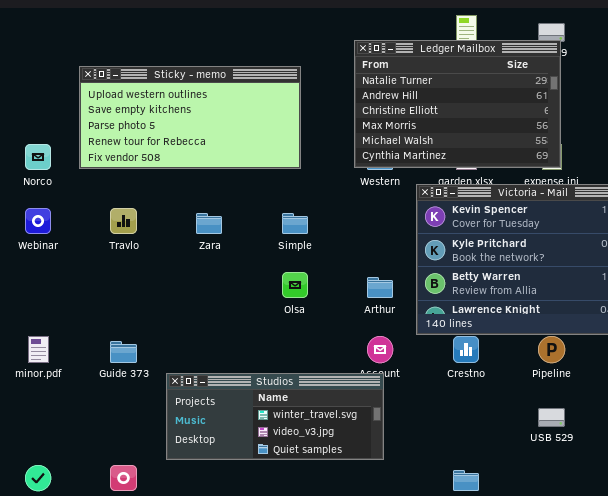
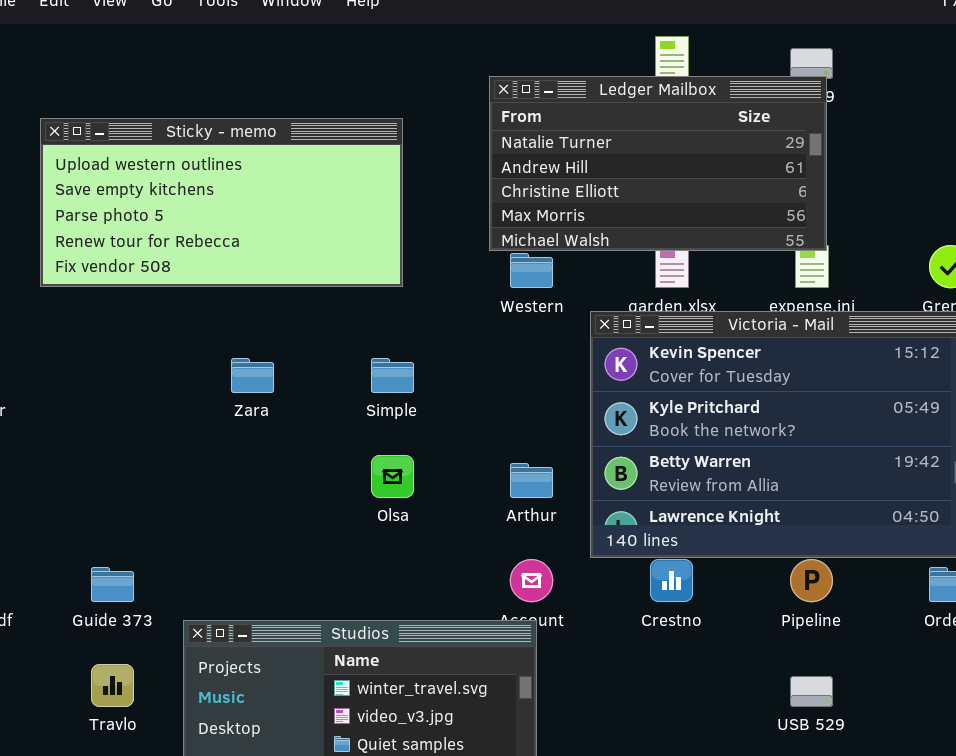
Ledger Mailbox: [354,40,561,168] -> [489,76,827,251], resized
Travlo: [110,208,137,234] -> [91,664,134,707], moved

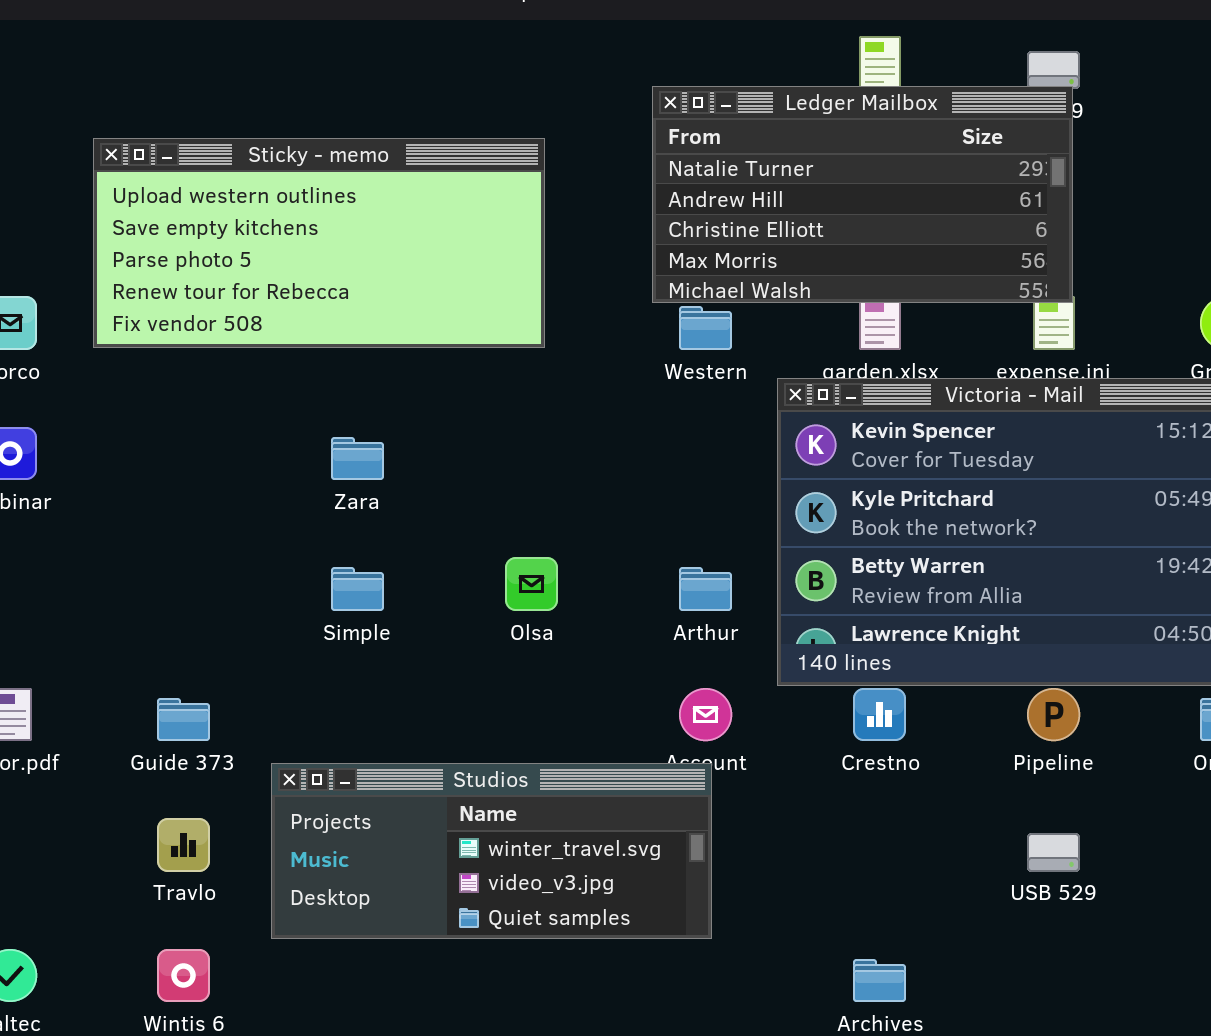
Simple: [371,358,414,393] -> [331,567,384,611], moved

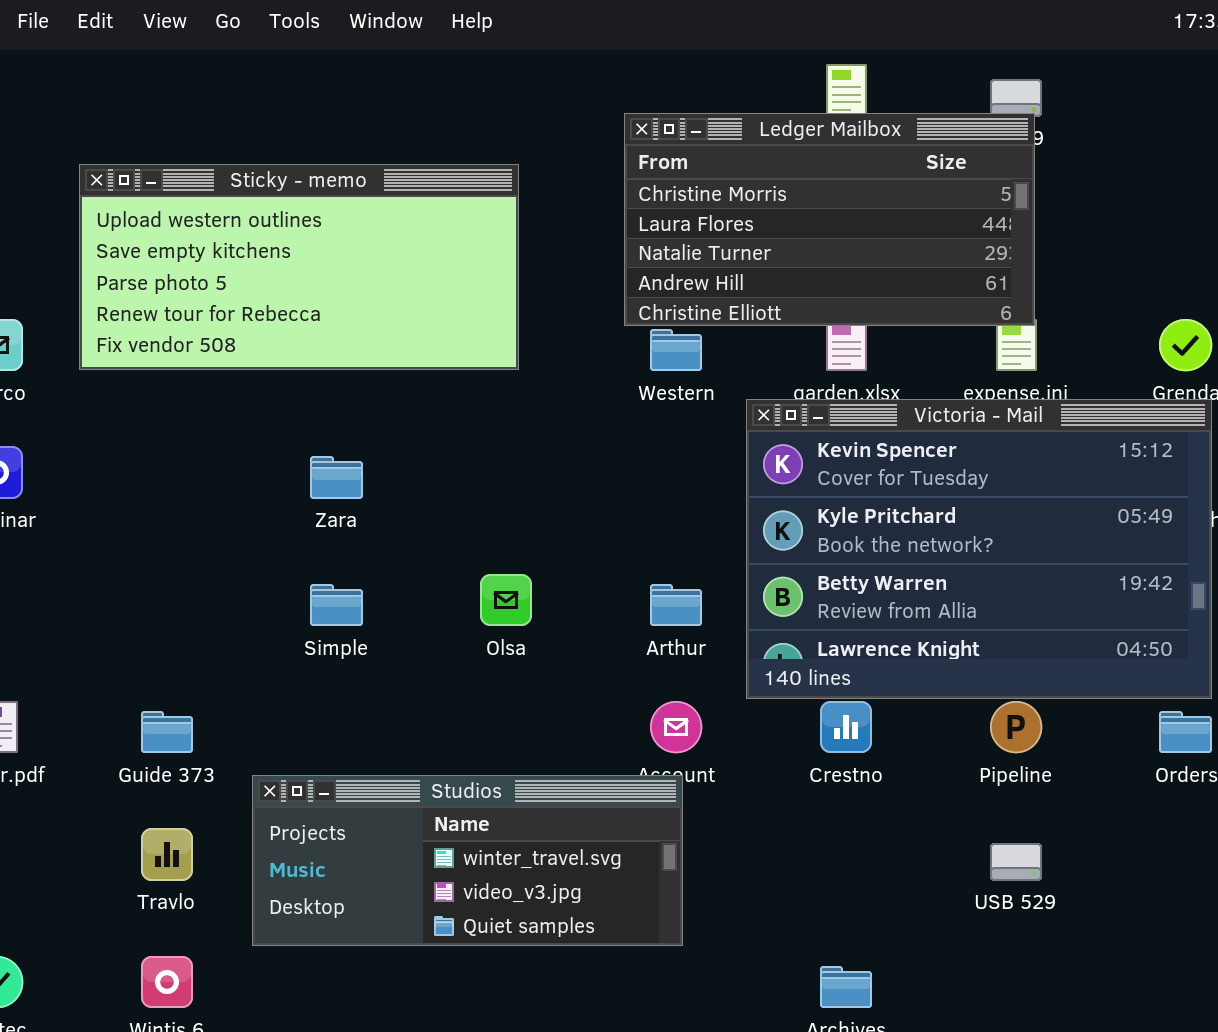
Ledger Mailbox: [652,86,1073,303] -> [624,113,1035,326], scrolled up 2 rows

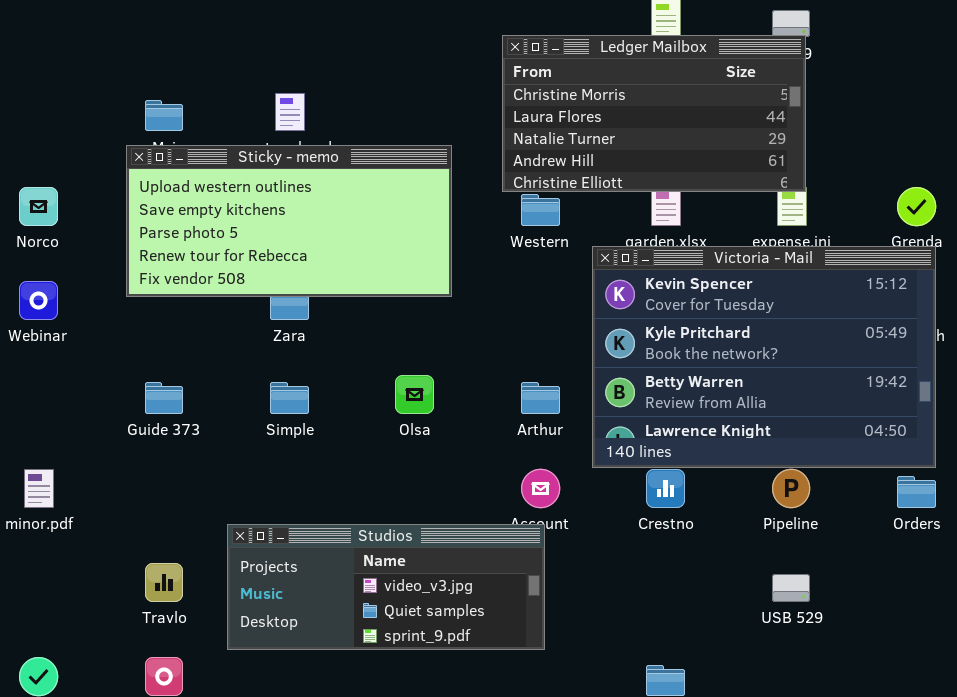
Sticky - memo: [79,164,519,370] -> [126,145,452,297], moved
Guide 373: [141,711,193,753] -> [145,382,183,414], moved
Studios: [252,775,683,946] -> [227,524,545,650], scrolled down 1 row

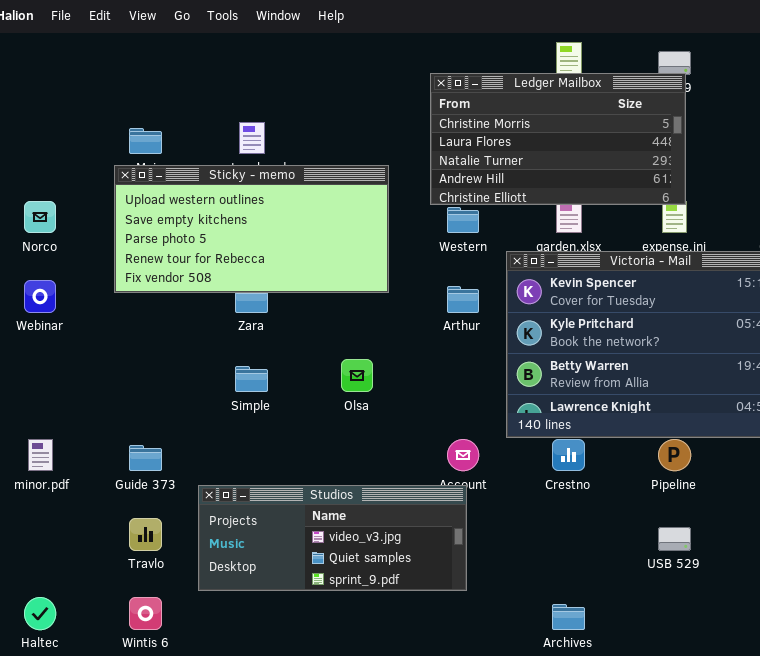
Guide 373: [145,382,183,414] -> [129,445,162,471], moved
Arthur: [521,382,560,414] -> [447,286,479,313], moved

